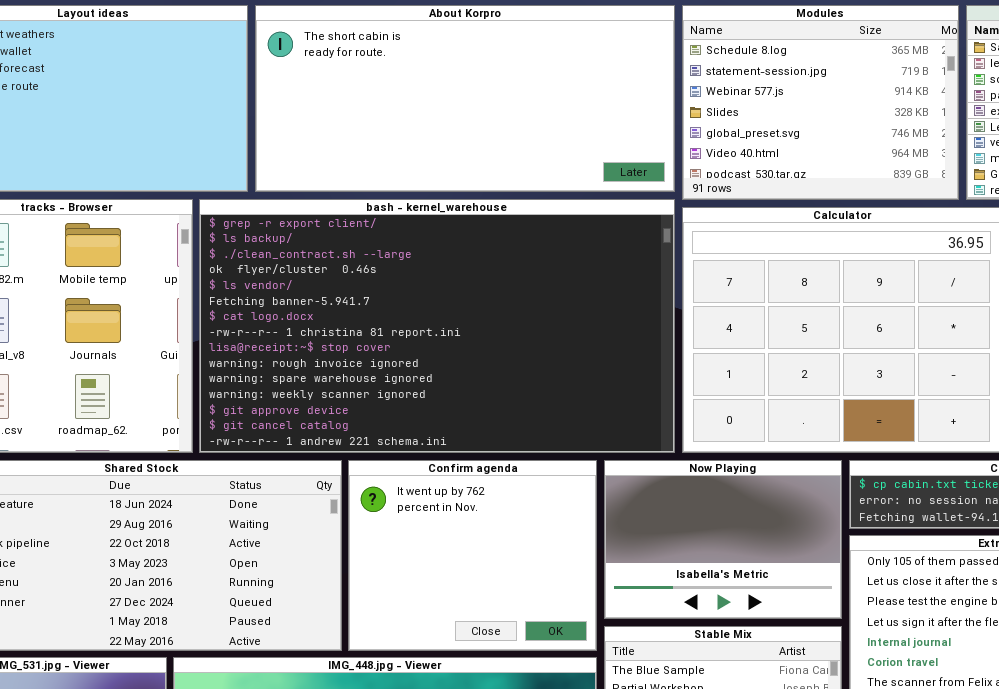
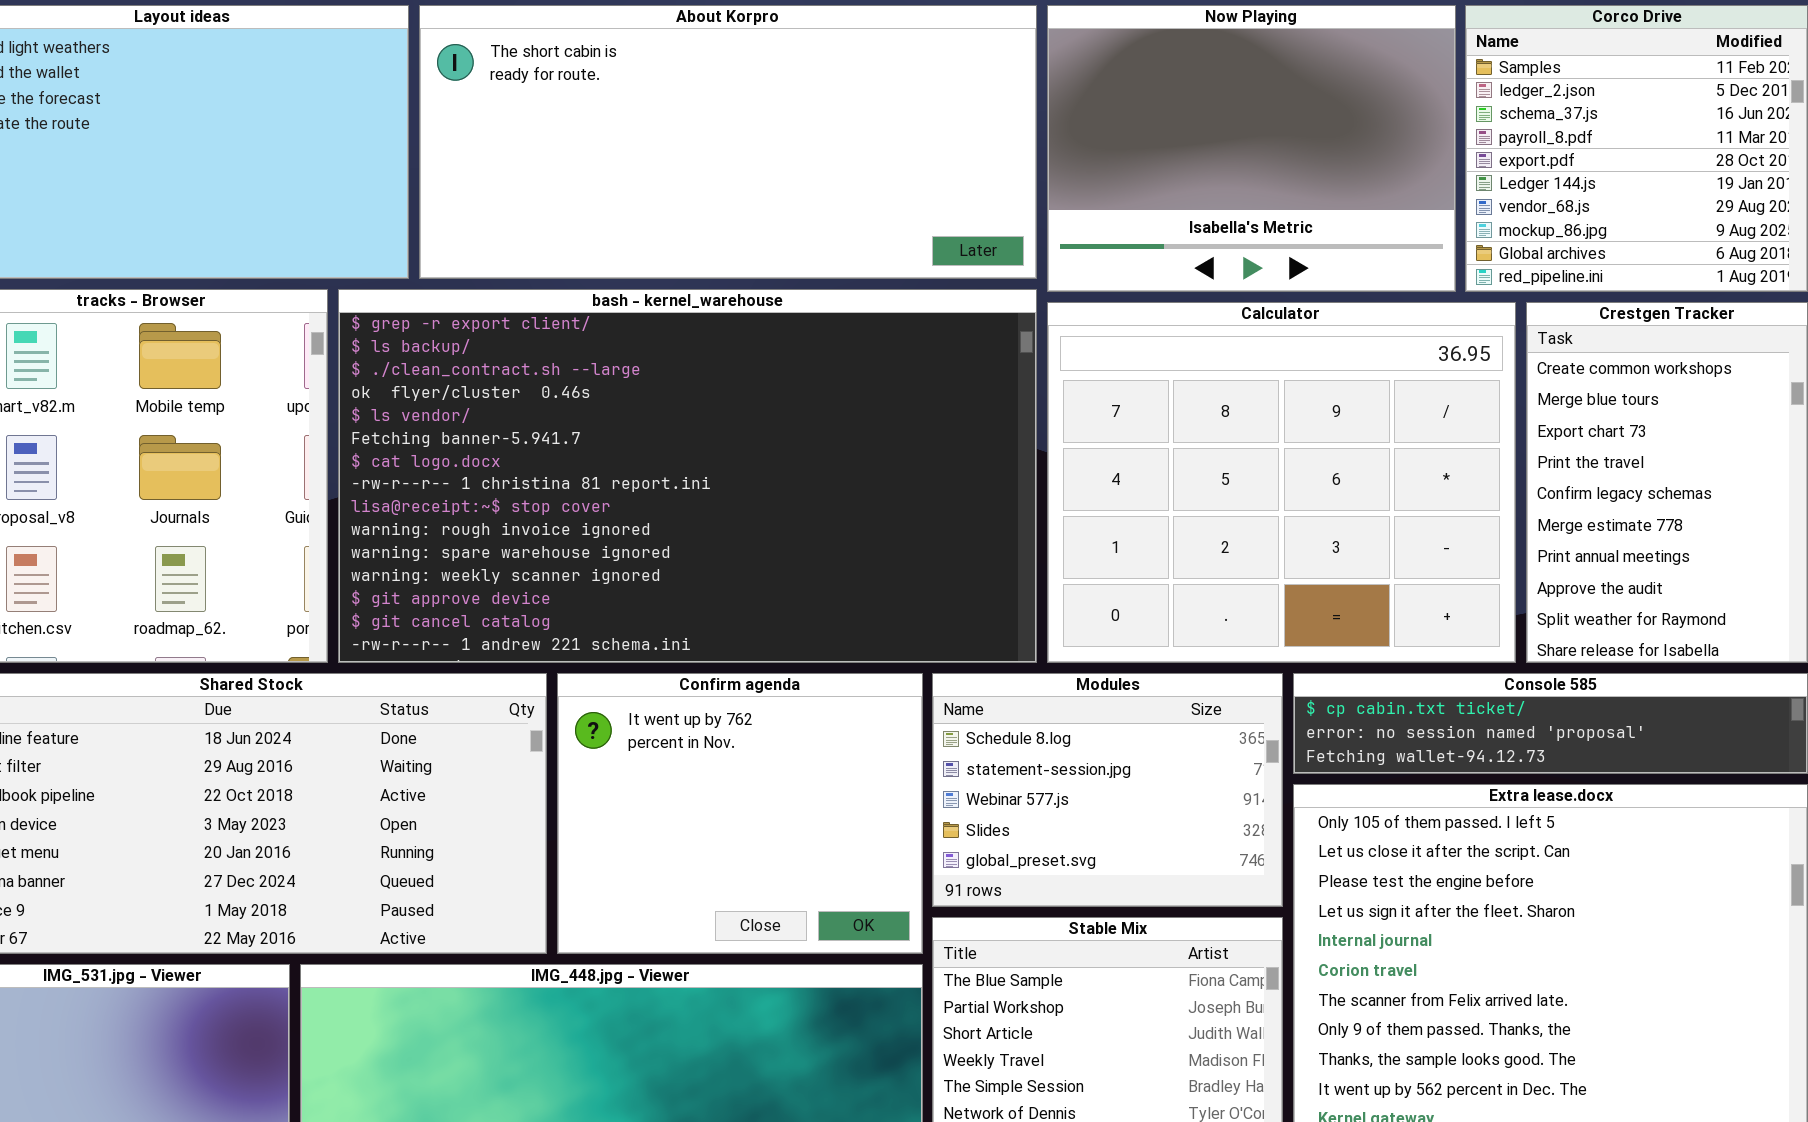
Modules: [682,5,959,200] -> [932,673,1283,907], moved, resized
Now Playing: [604,460,842,619] -> [1047,5,1456,292], moved, resized

